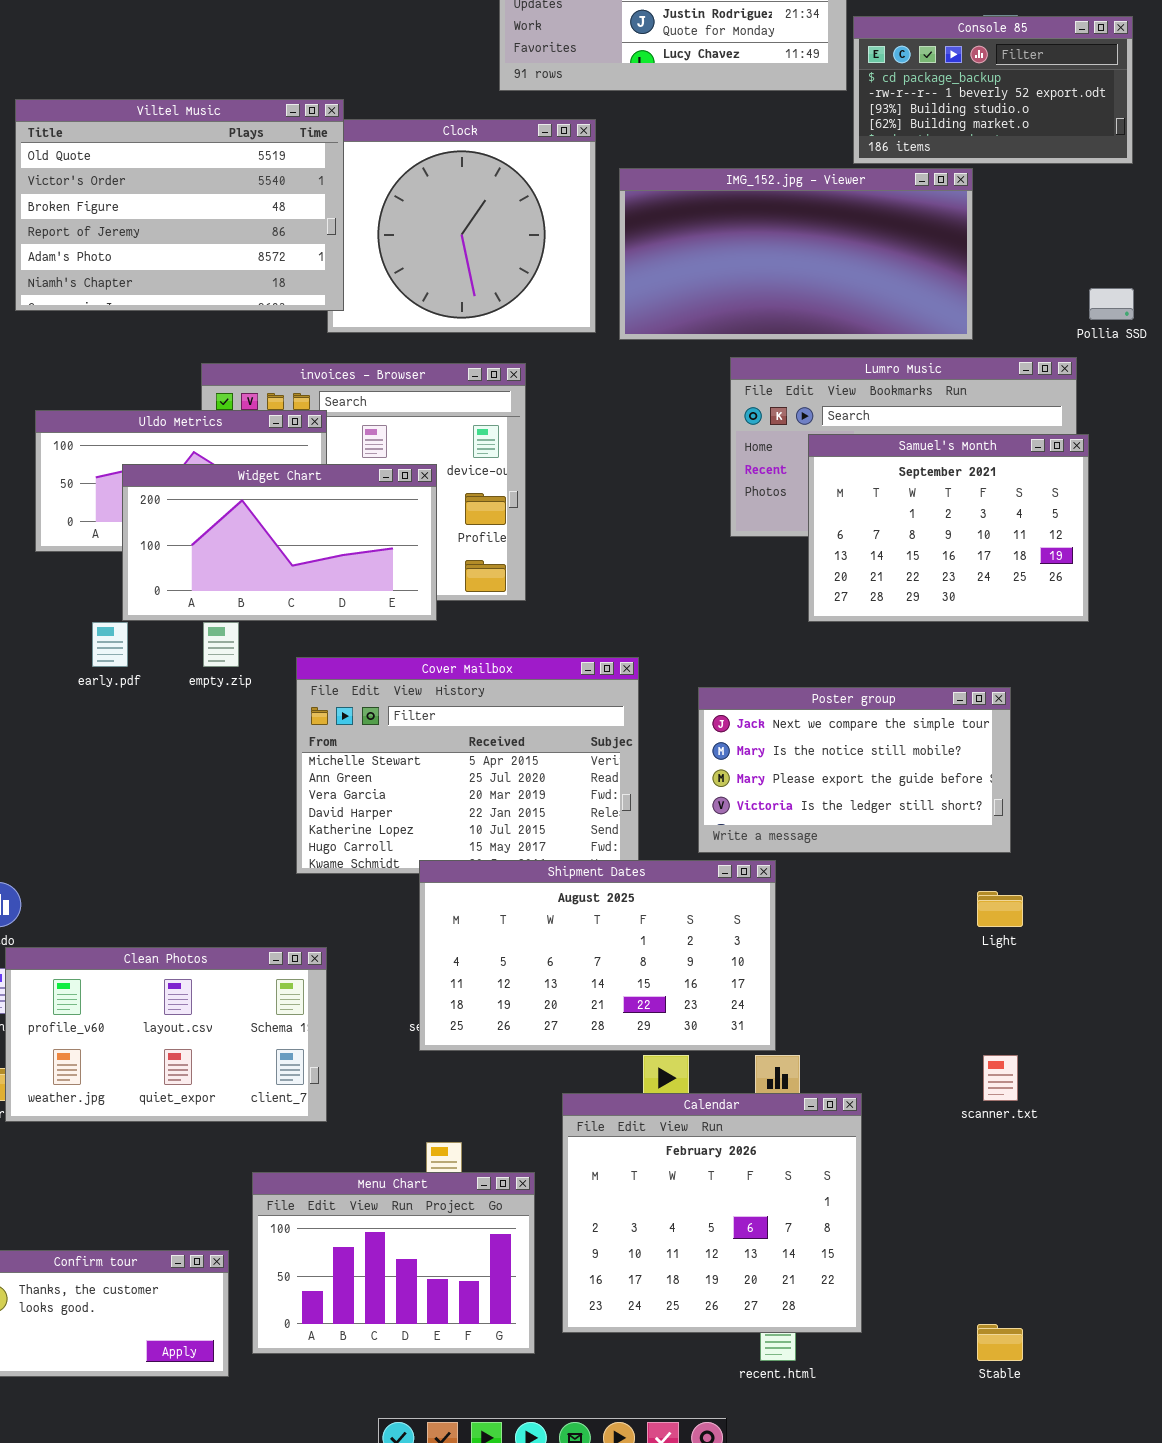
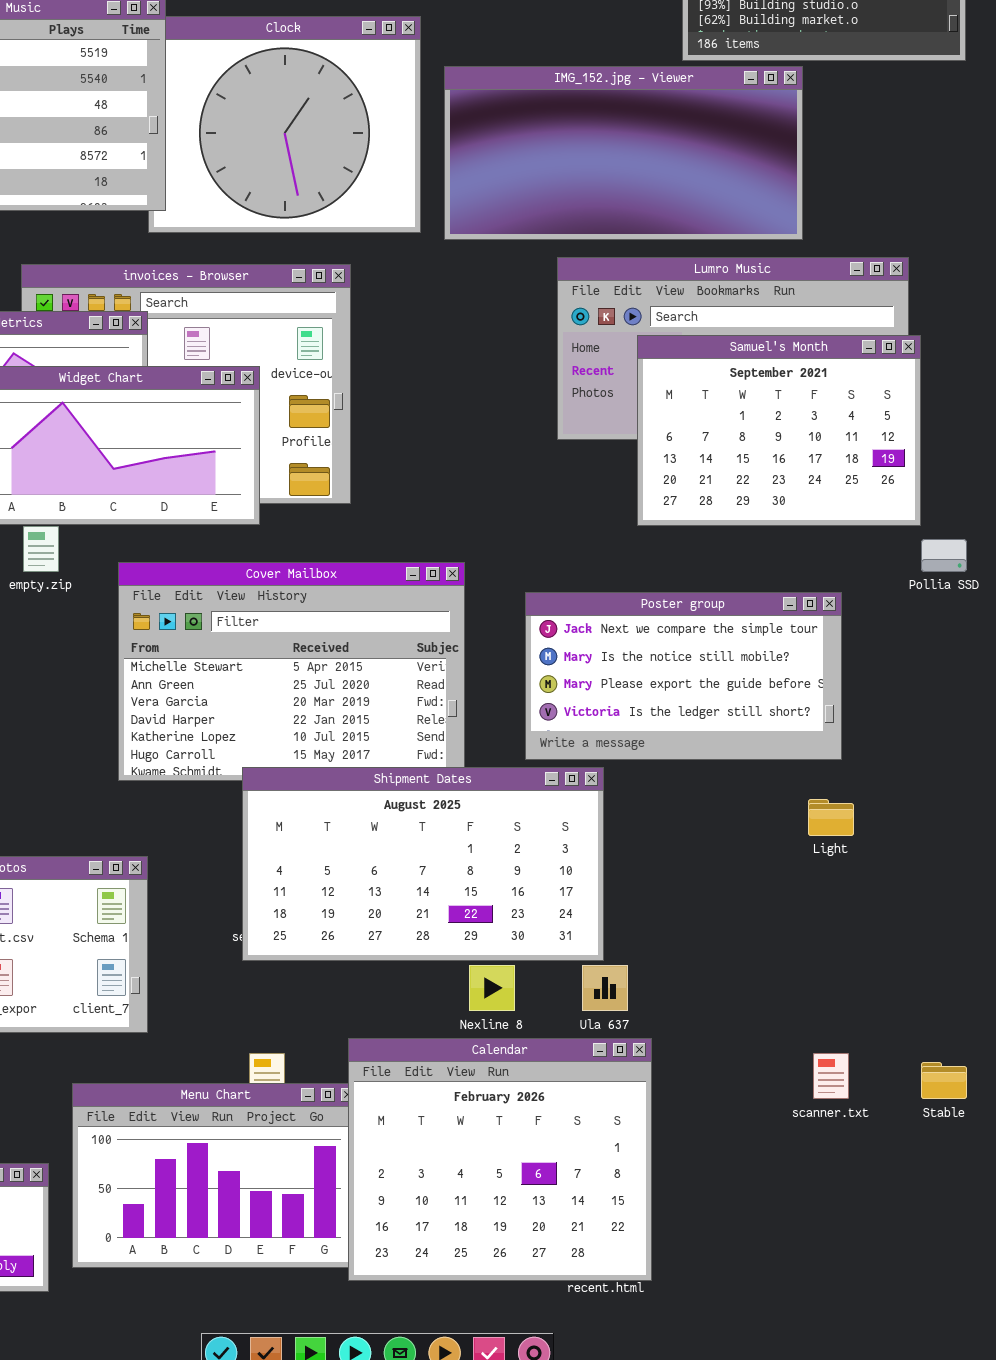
Pollia SSD: [1089,288,1134,320] -> [921,539,967,572], moved
scanner.txt: [983,1055,1018,1101] -> [813,1053,849,1099], moved
Calendar: [562,1093,862,1333] -> [348,1038,652,1281], moved
Stable: [977,1324,1023,1361] -> [921,1062,967,1099], moved

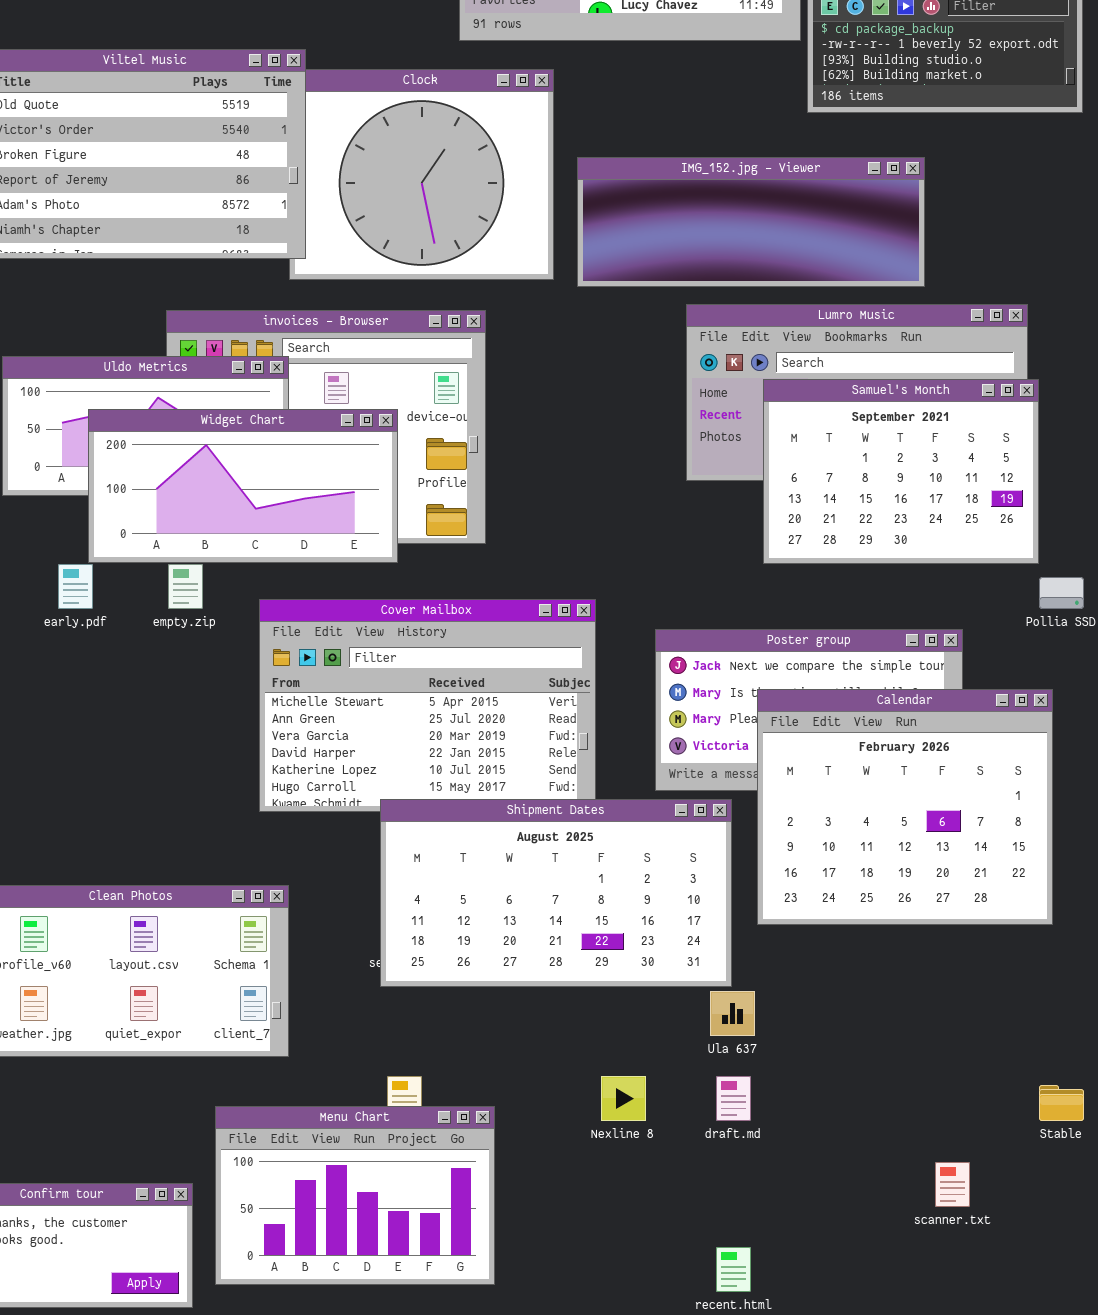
IMG_152.jpg - Viewer: [444,66,803,240] -> [577,157,925,287], resized
Nexline 8: [469,965,515,1011] -> [601,1076,646,1121], moved
Calendar: [348,1038,652,1281] -> [757,689,1053,925], moved
scanner.txt: [813,1053,849,1099] -> [935,1162,970,1207], moved

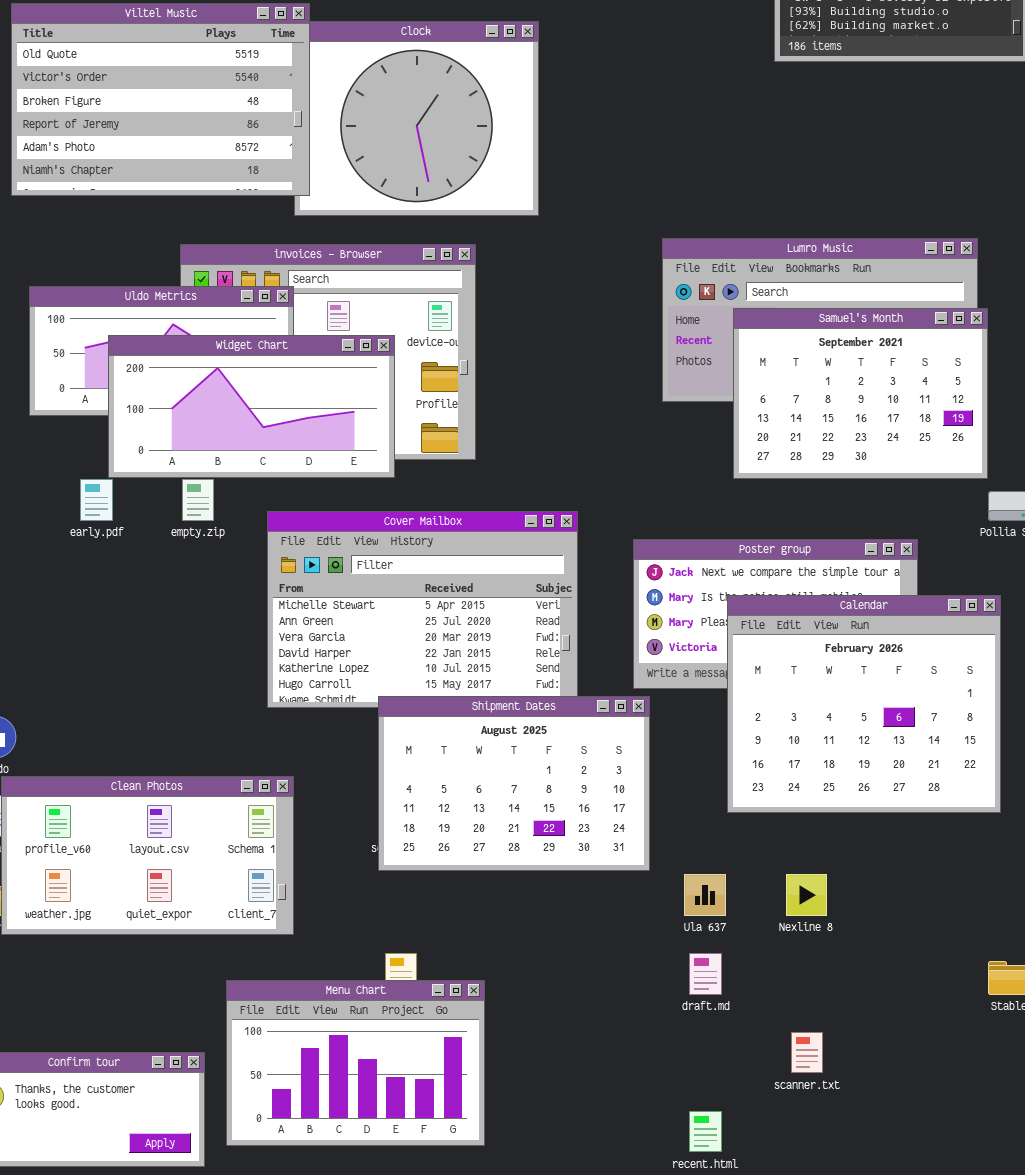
IMG_152.jpg - Viewer: [577,157,925,287] -> none, closed
Shipment Dates: [380,799,732,987] -> [378,696,650,871], resized
Nexline 8: [601,1076,646,1121] -> [786,874,827,916], moved
scanner.txt: [935,1162,970,1207] -> [791,1032,823,1073], moved

